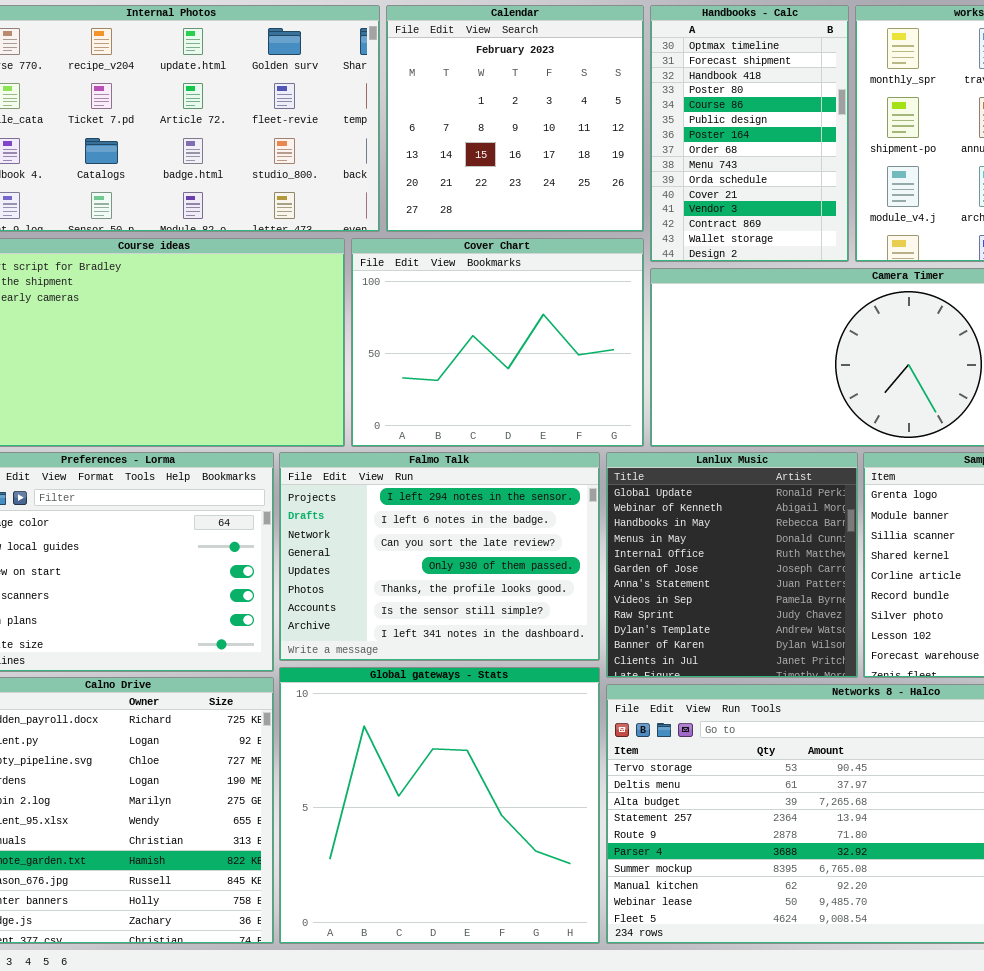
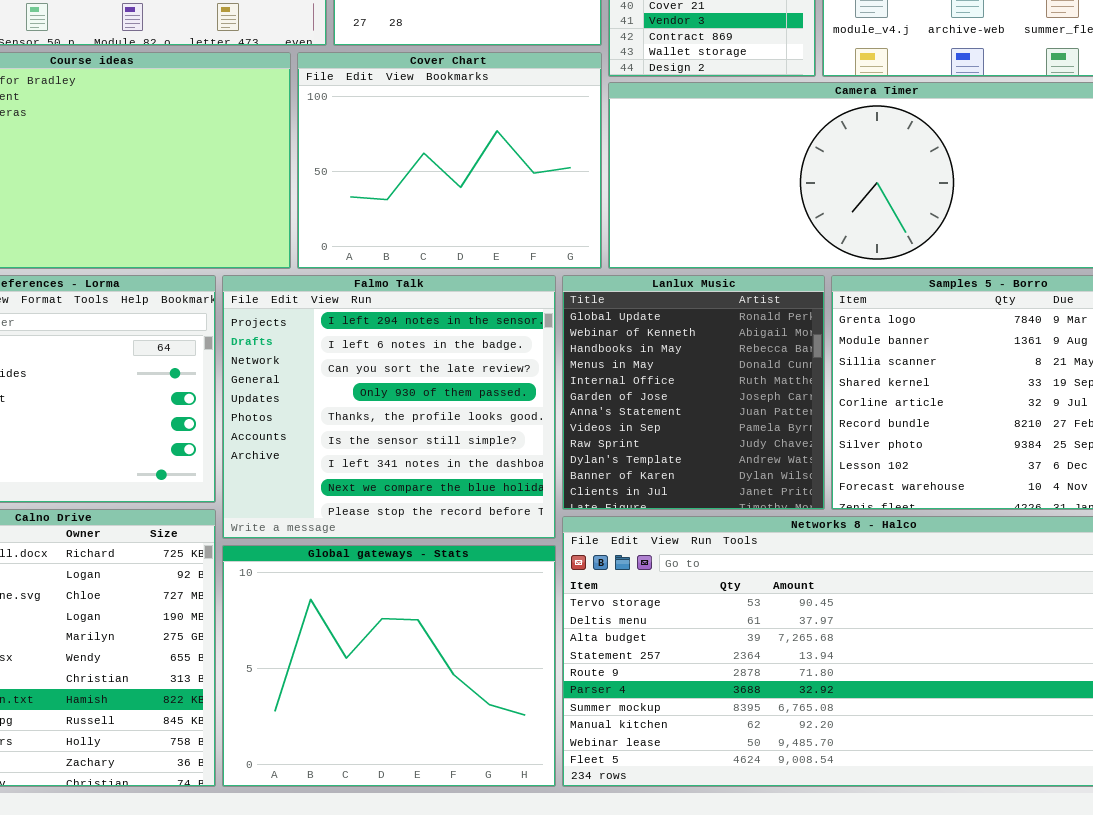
Falmo Talk: [279,452,600,661] -> [222,275,556,539], resized
Global gateways - Stats: [279,667,600,944] -> [222,545,556,787], resized

